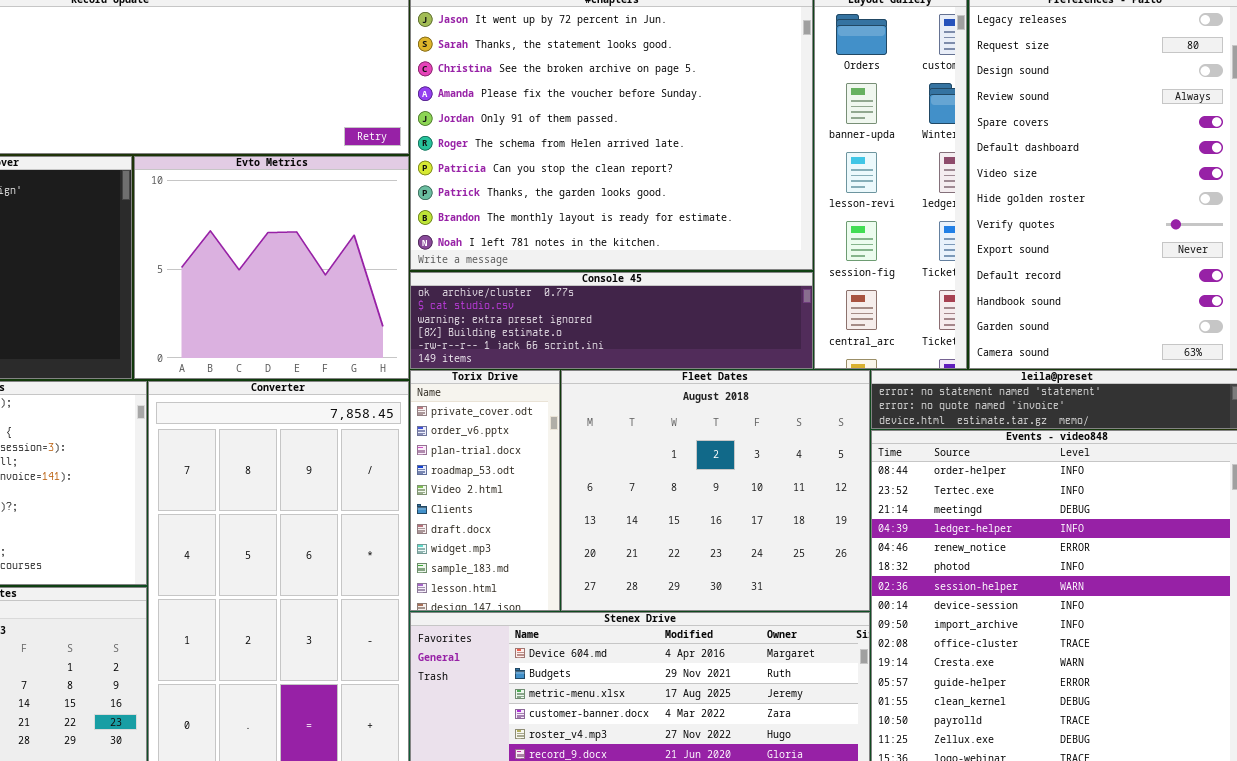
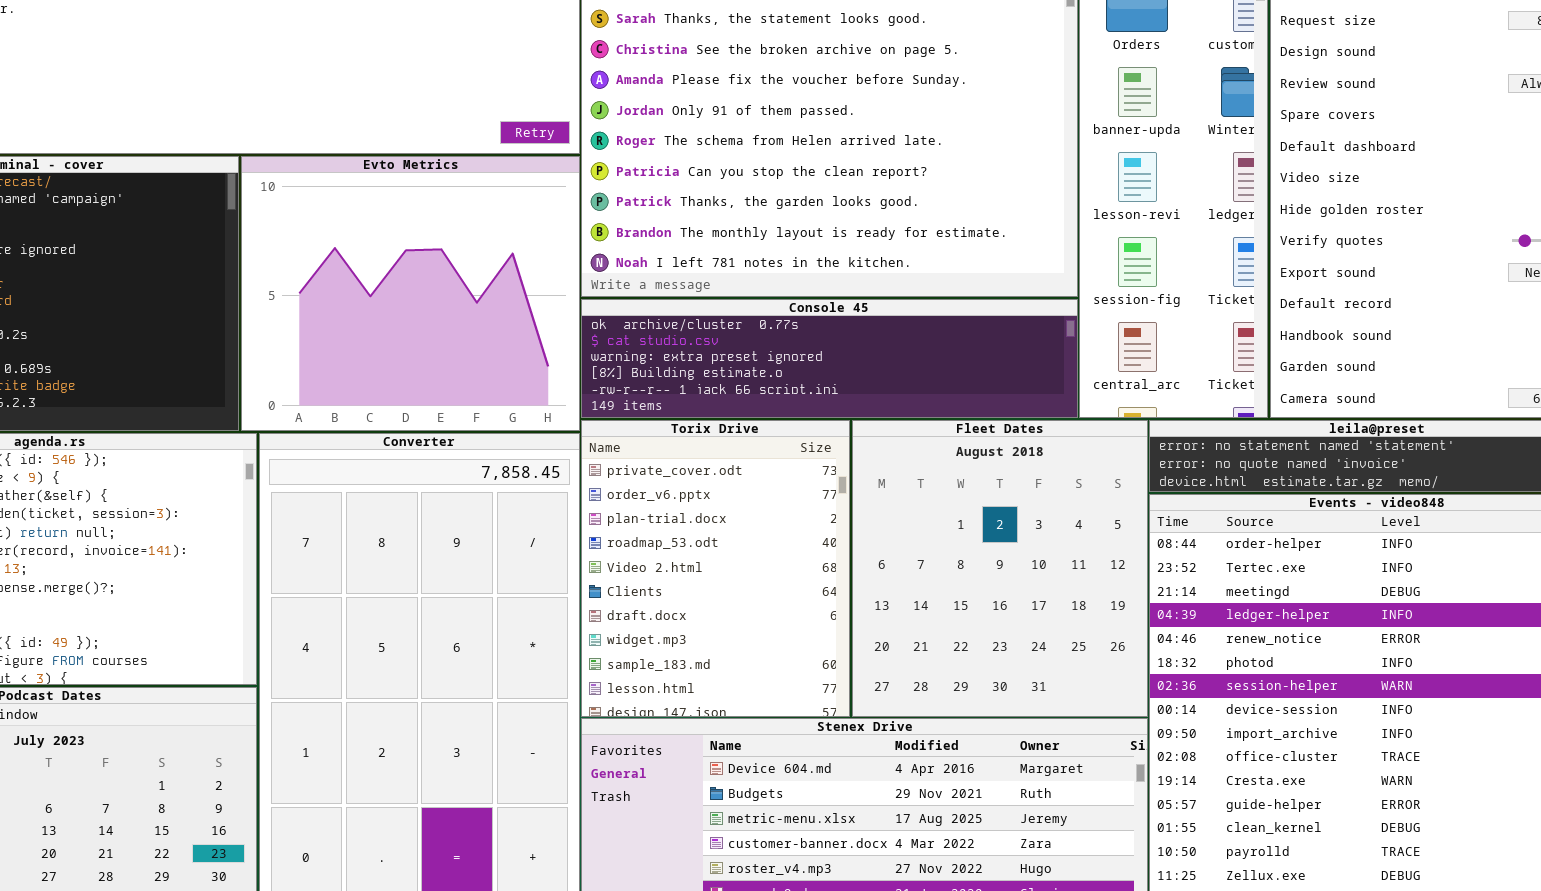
Torix Drive: [410,370,560,611] -> [581,420,850,717], resized
Fleet Dates: [561,370,870,611] -> [852,420,1148,717], resized

